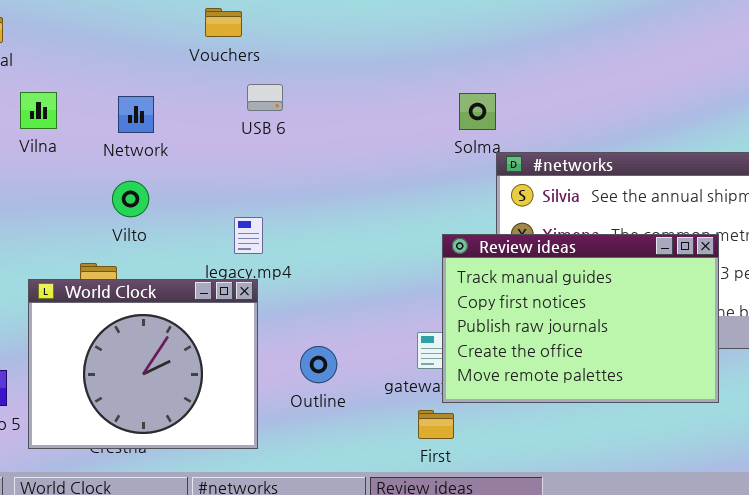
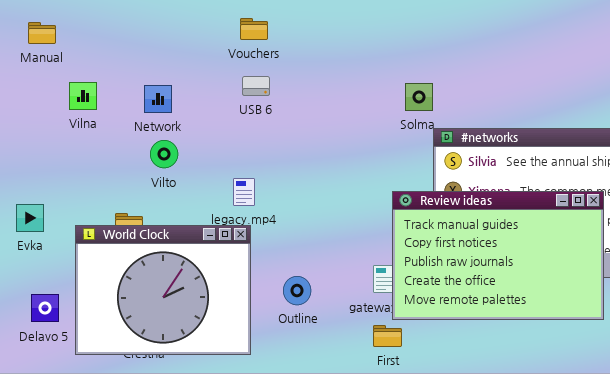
Vouchers: [205,8,242,37] -> [240,18,268,40], moved
Vilto: [112,181,149,217] -> [150,140,178,168], moved

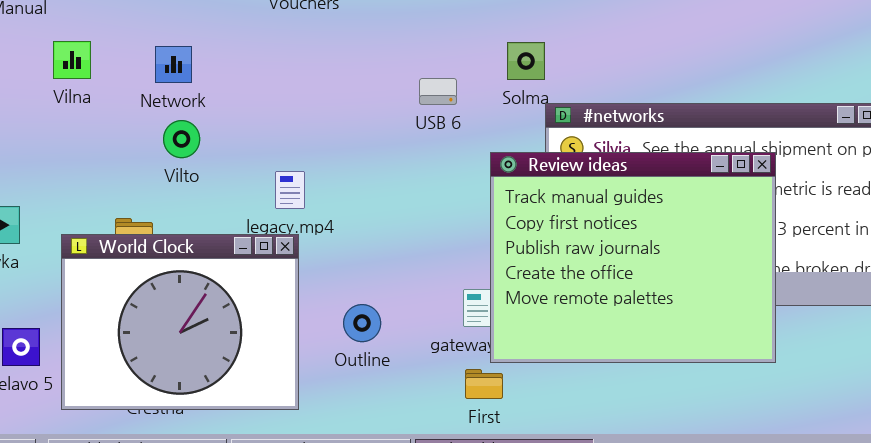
USB 6: [242,76,270,96] -> [419,78,457,105], moved
Review ideas: [392,191,604,320] -> [490,152,776,363], resized

